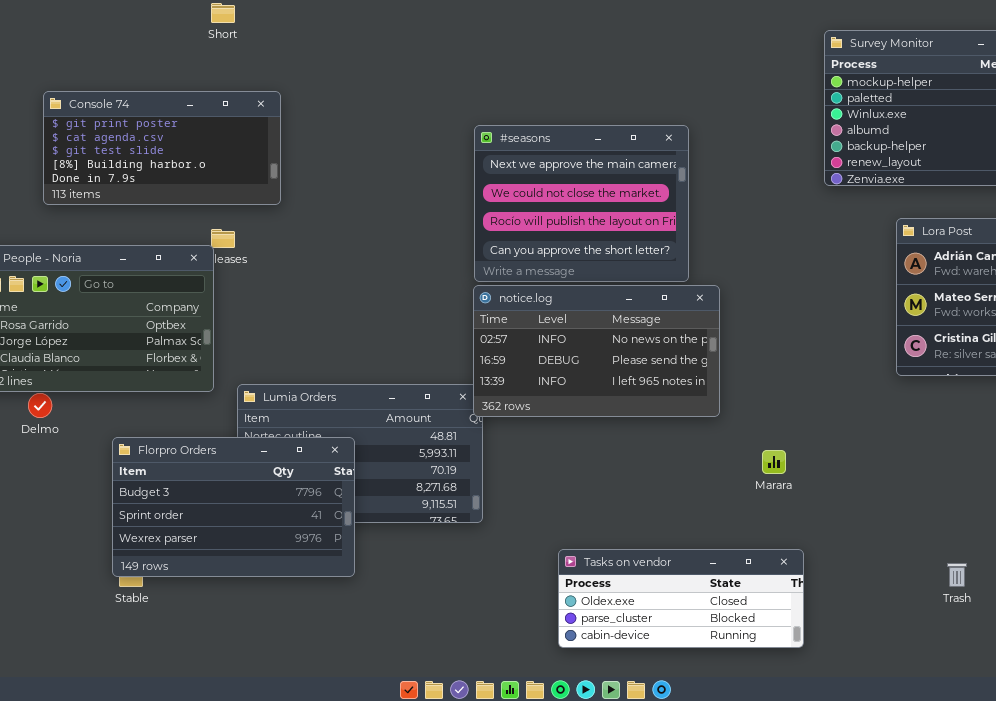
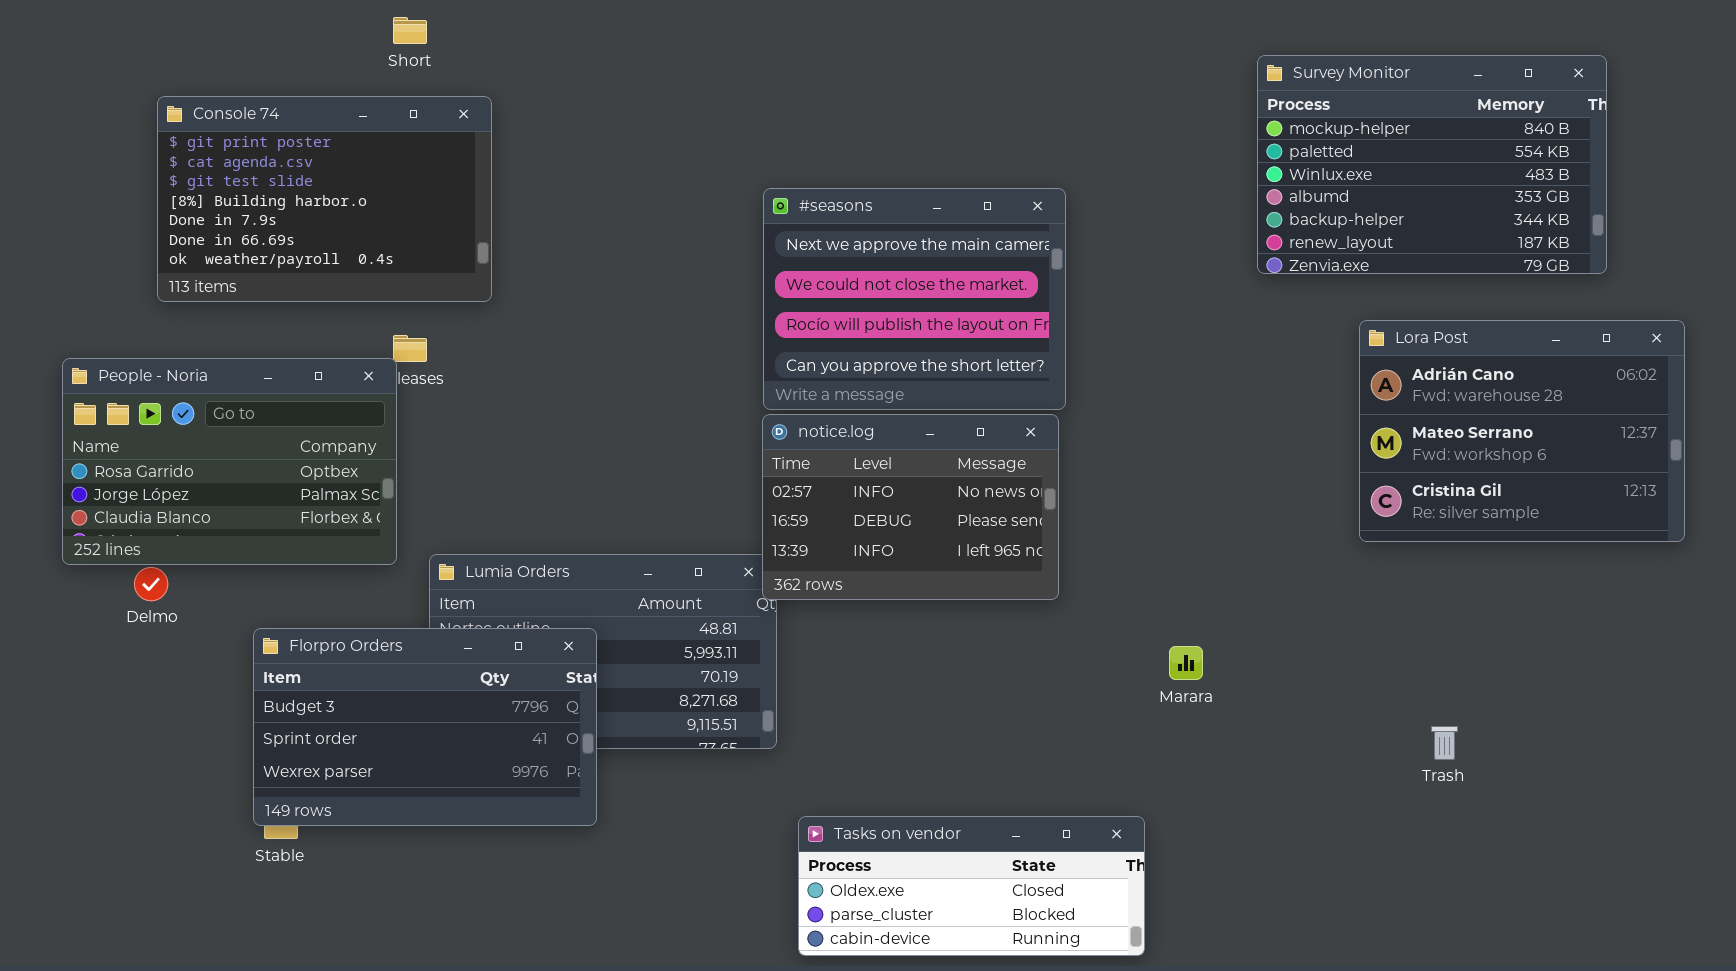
Console 74: [43,91,281,205] -> [157,96,492,302], resized
notice.log: [473,285,720,417] -> [762,414,1059,600], resized
Tasks on vendor: [558,549,804,648] -> [798,816,1145,956], moved
Trash: [947,563,967,587] -> [1431,726,1458,760], moved

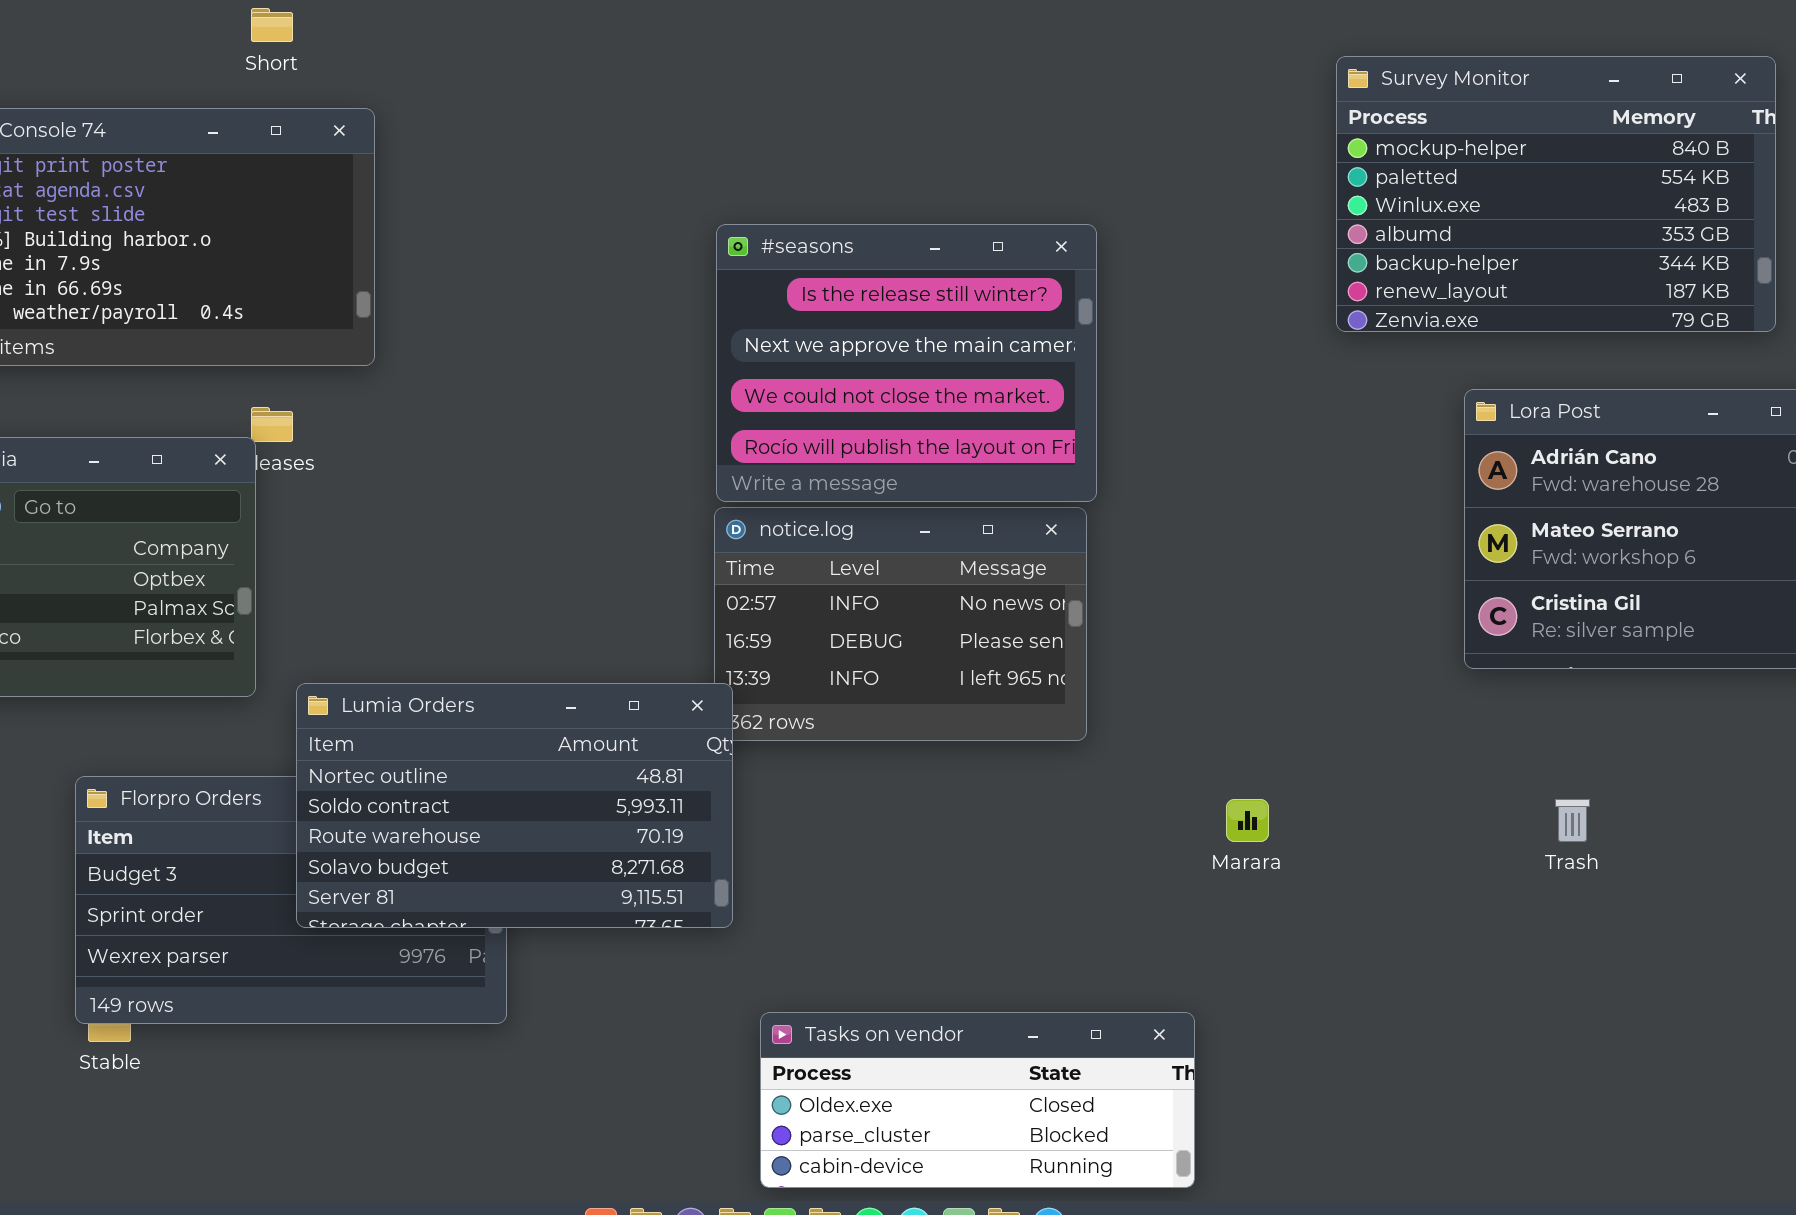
#seasons: [763,188,1066,410] -> [716,224,1097,502], scrolled up 1 row
Lumia Orders: [429,554,777,749] -> [296,683,733,928], raised
Trash: [1431,726,1458,760] -> [1555,799,1590,842], moved

